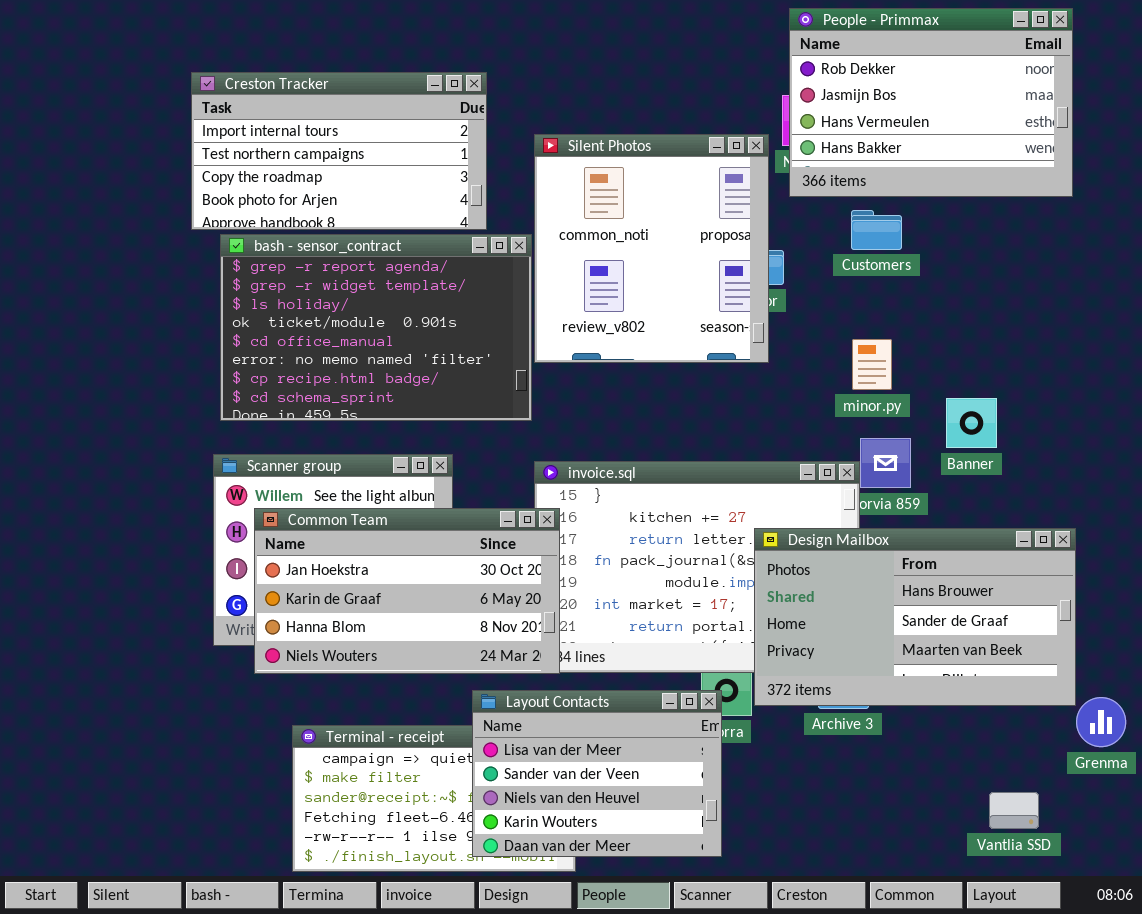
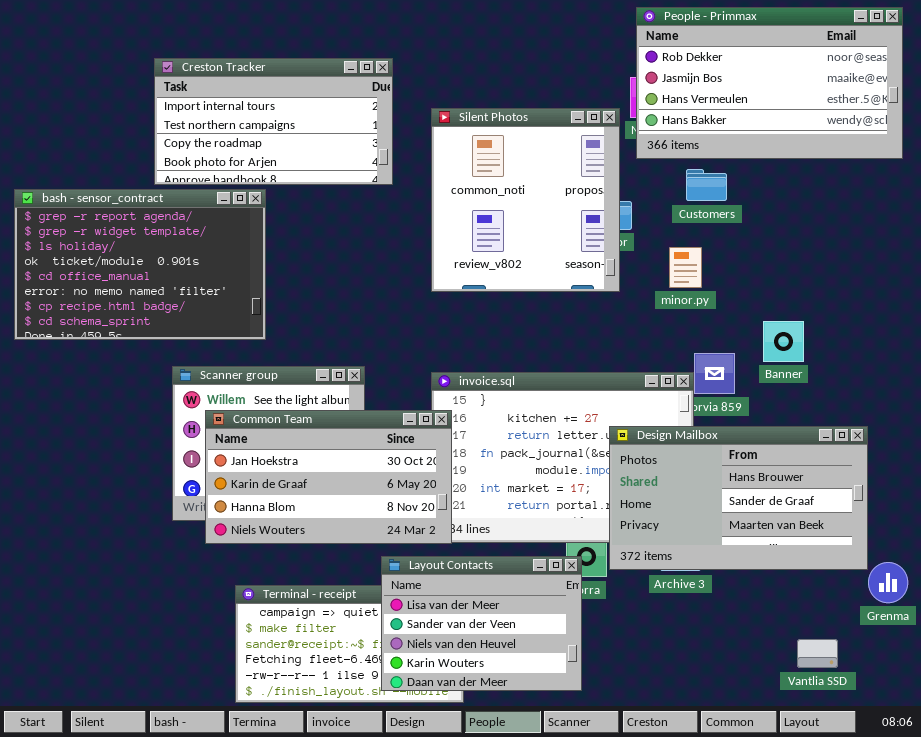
People - Primmax: [789,8,1073,197] -> [636,7,903,159], resized
bash - sensor_contract: [220,234,532,421] -> [14,189,266,340], moved
minor.py: [852,339,892,390] -> [669,247,702,288], moved

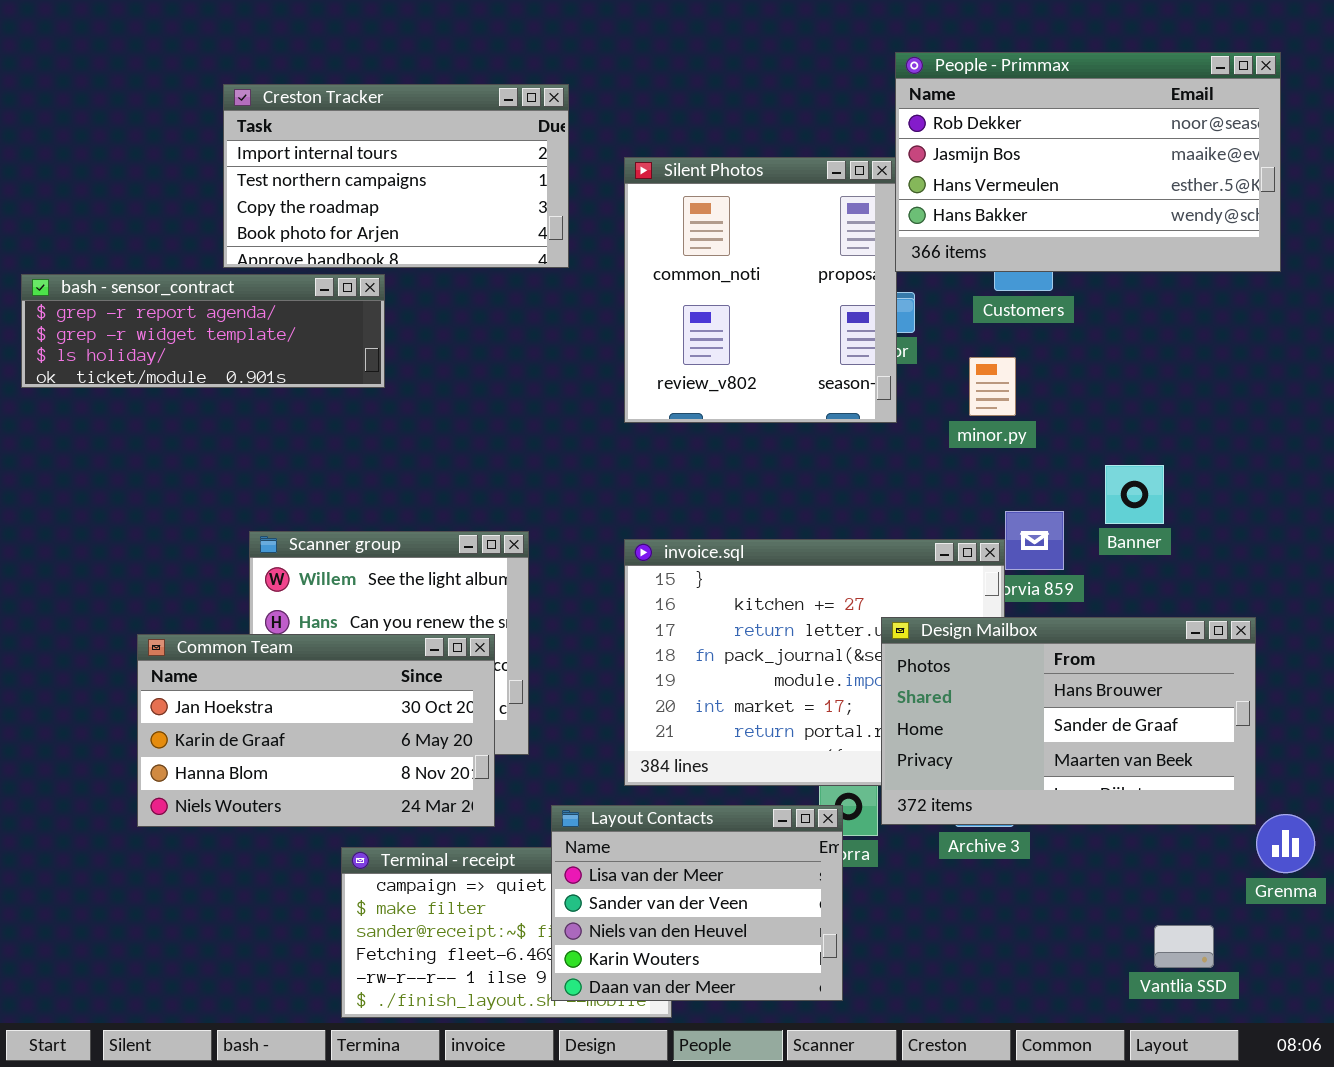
People - Primmax: [636,7,903,159] -> [895,52,1281,272], moved
bash - sensor_contract: [14,189,266,340] -> [21,274,385,388], resized
Common Team: [205,410,452,544] -> [137,634,495,827], moved

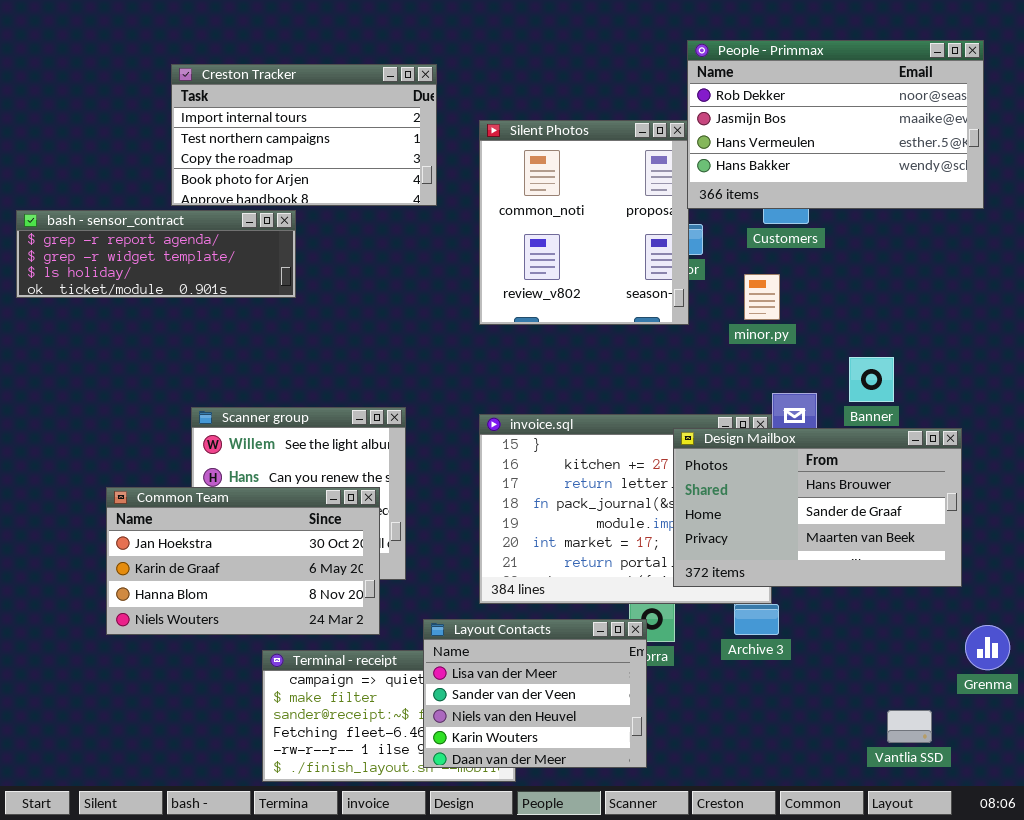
Design Mailbox: [881,617,1256,825] -> [673,428,962,587], moved

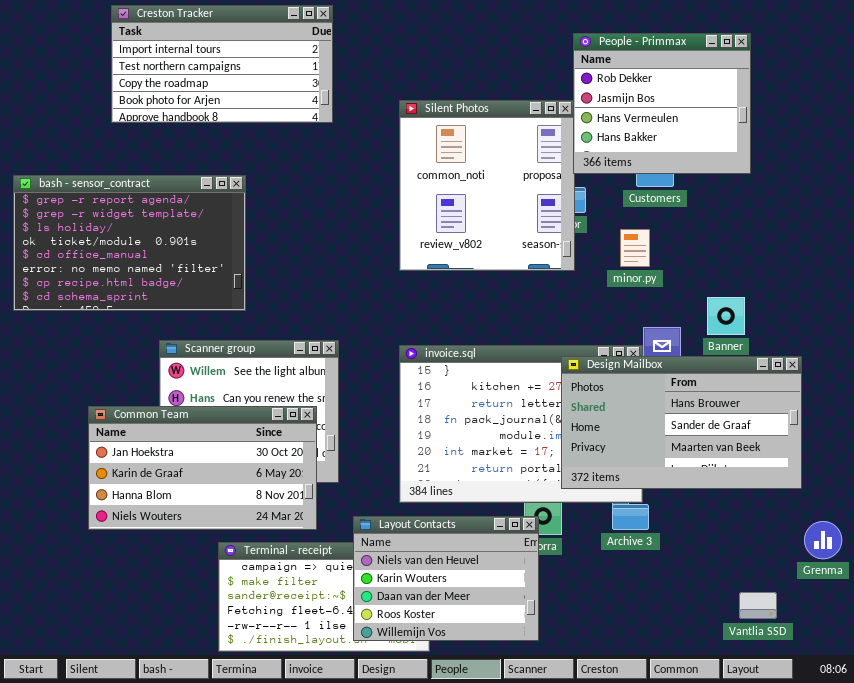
People - Primmax: [687,40,984,209] -> [573,33,751,174], resized
Creston Tracker: [171,64,437,206] -> [111,5,333,123], moved
bash - sensor_contract: [16,210,296,298] -> [13,175,246,311], resized
Layout Contacts: [423,619,647,768] -> [353,516,539,641], scrolled down 2 rows

